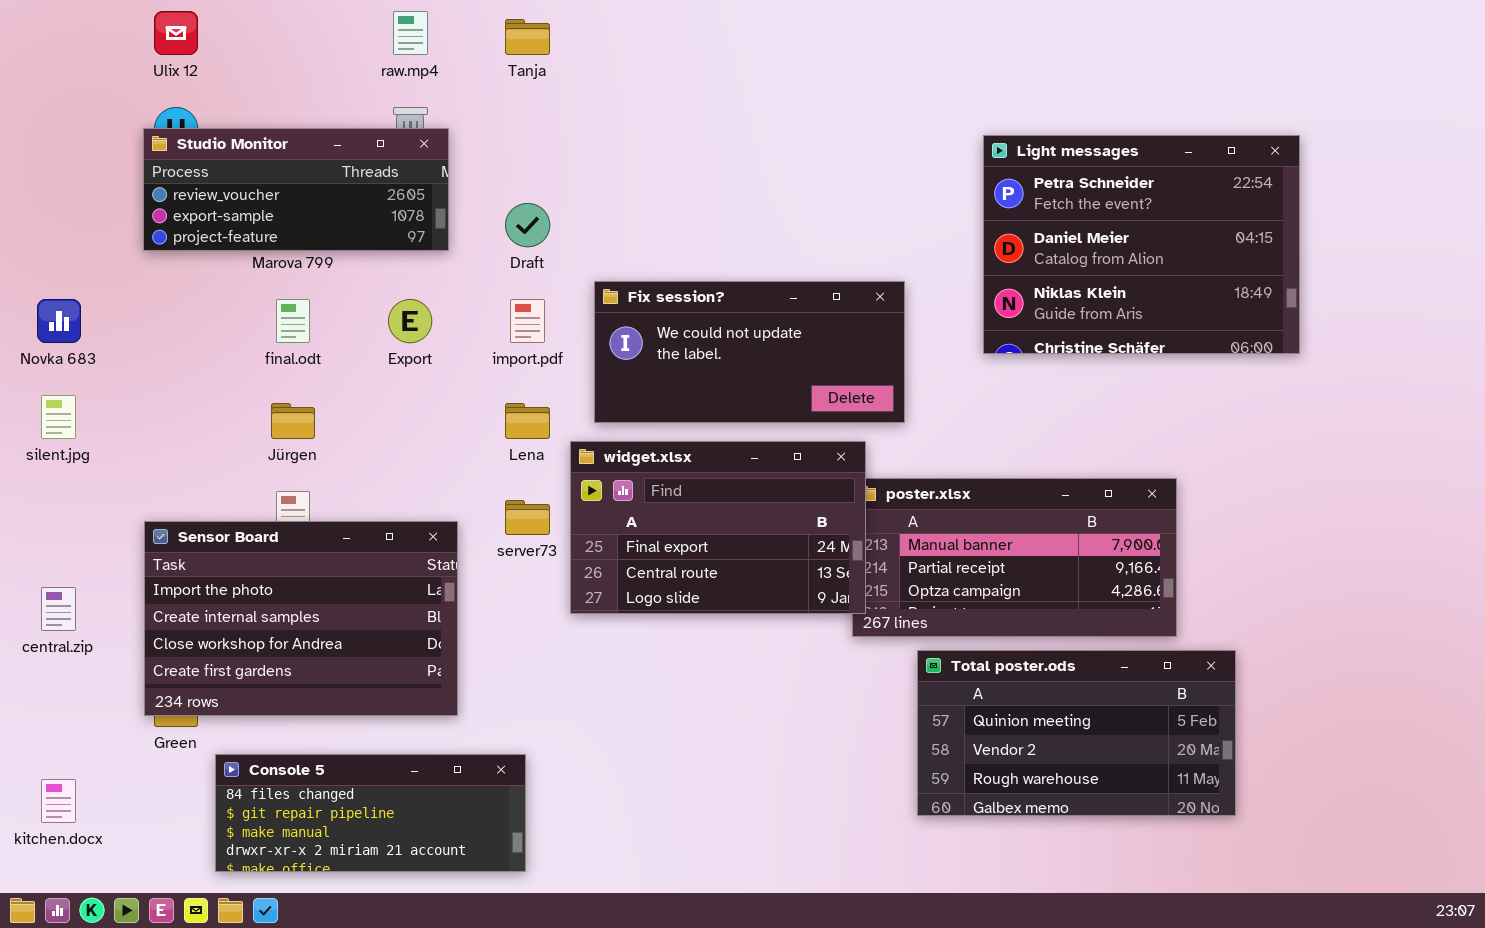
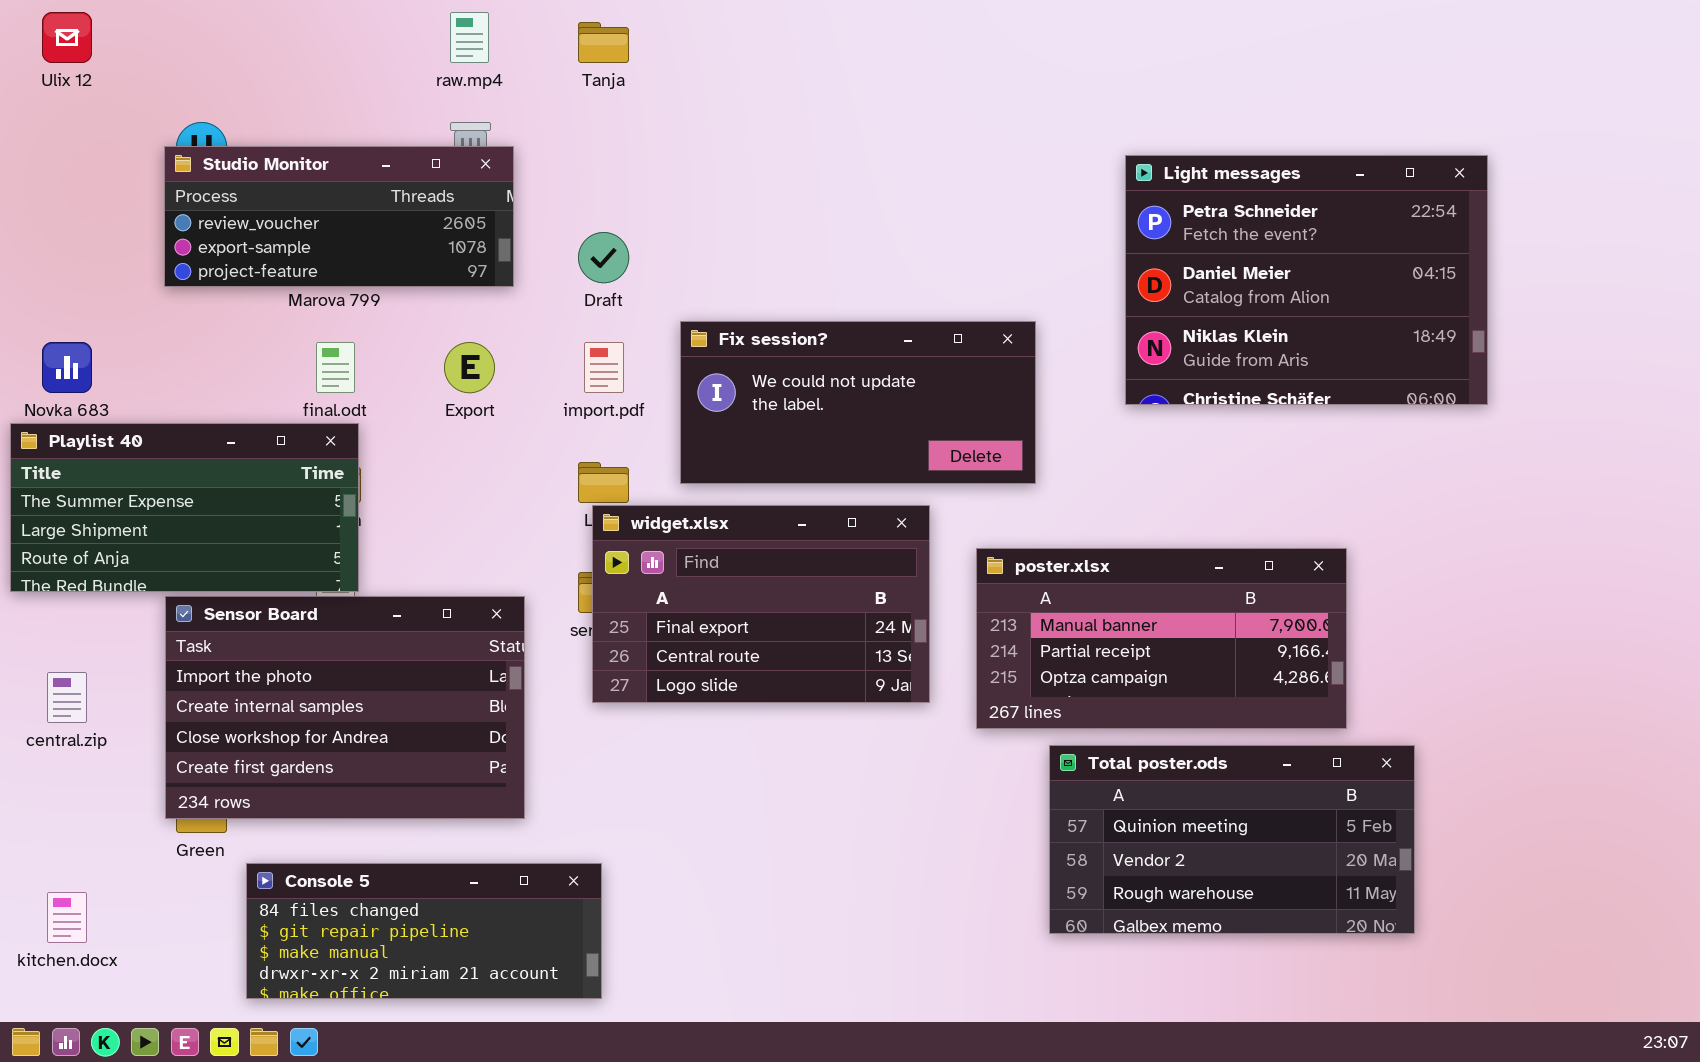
Ulix 12: [154,11,198,55] -> [42,12,92,63], moved
Playlist 40: none -> [10,423,359,592], opened
widget.xlsx: [570,441,866,614] -> [592,505,930,703], moved

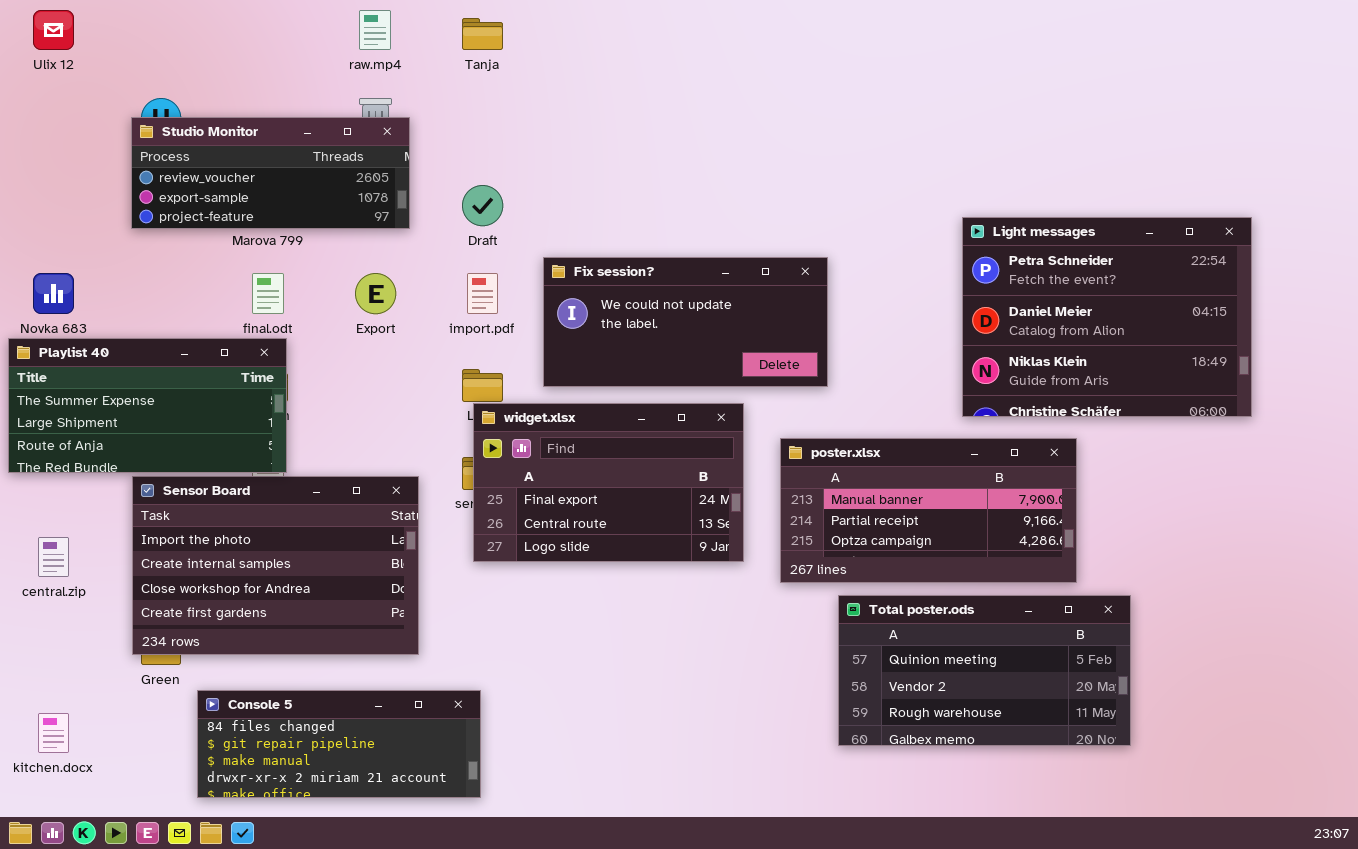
Light messages: [1125,155,1488,405] -> [962,217,1252,417], moved

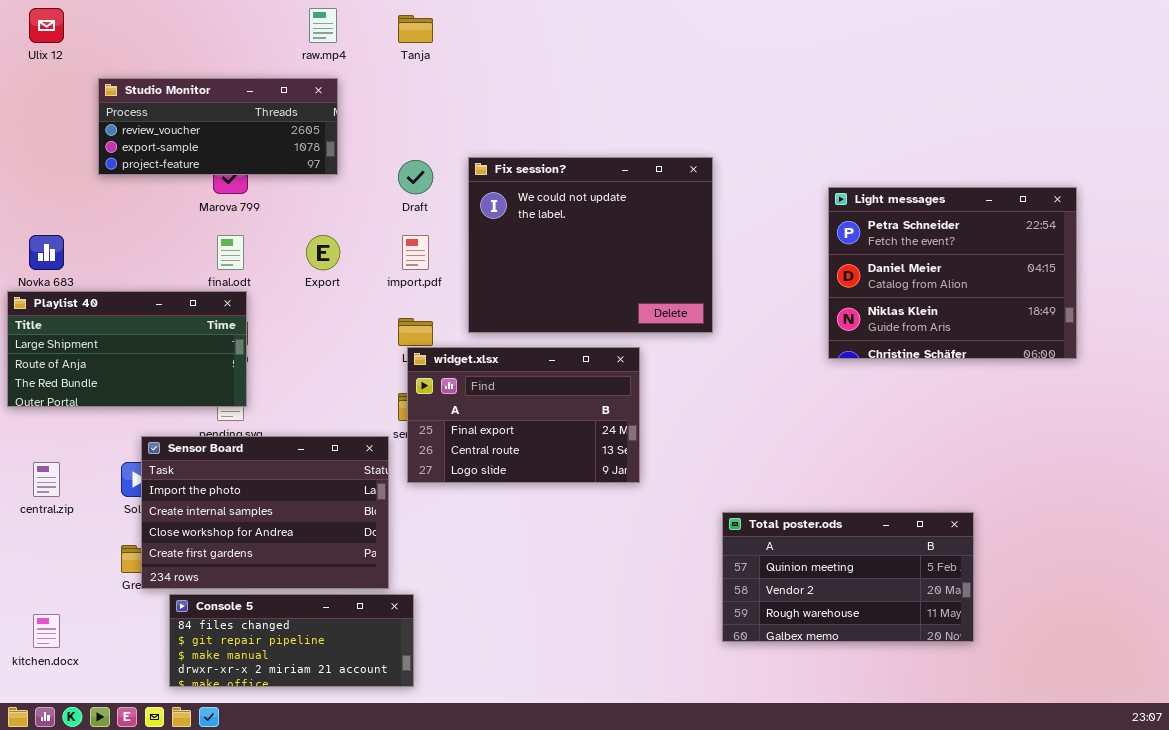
Studio Monitor: [131,117,410,229] -> [98,78,338,175], moved
Fix session?: [543,257,828,387] -> [468,157,713,333], resized
Playlist 40: [8,338,287,473] -> [7,291,247,407], scrolled down 1 row
poster.xlsx: [780,438,1077,583] -> none, closed
Sensor Board: [132,476,419,655] -> [141,436,389,589], moved

